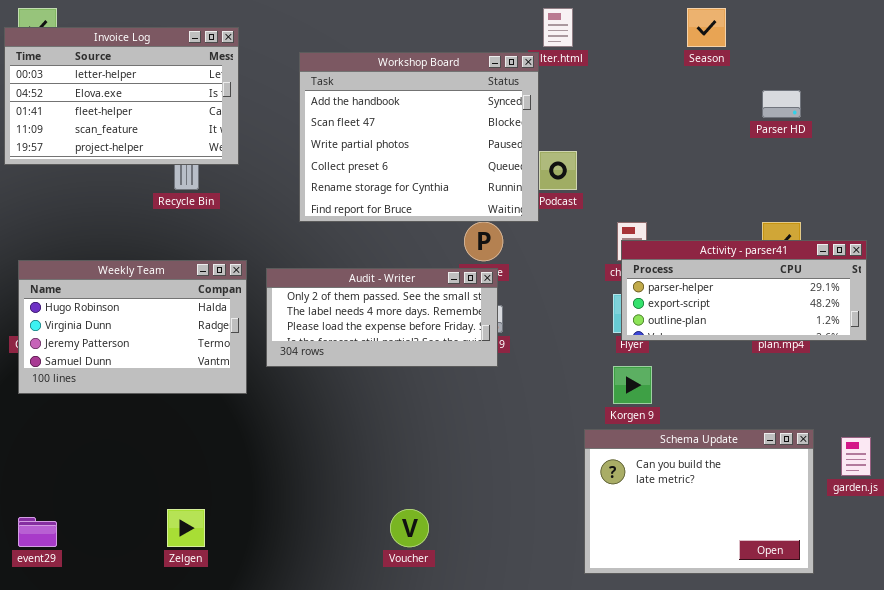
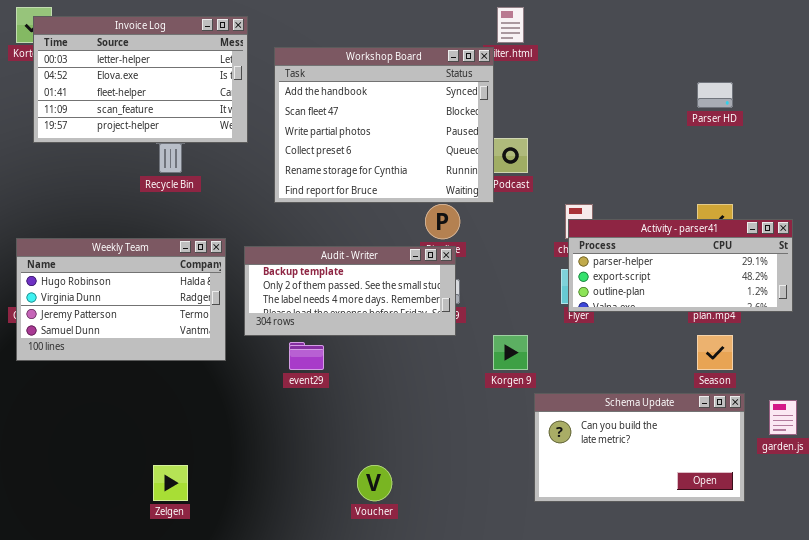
Season: [687,8,726,47] -> [697,335,733,370], moved
Invoice Log: [4,27,239,165] -> [33,16,248,143], moved
Audit - Writer: [266,268,498,367] -> [244,246,456,336], scrolled up 1 row
Korgen 9: [613,366,652,404] -> [493,335,528,370], moved
Schema Update: [584,429,814,574] -> [534,393,745,502], resized
event29: [18,517,57,547] -> [289,342,324,370], moved

